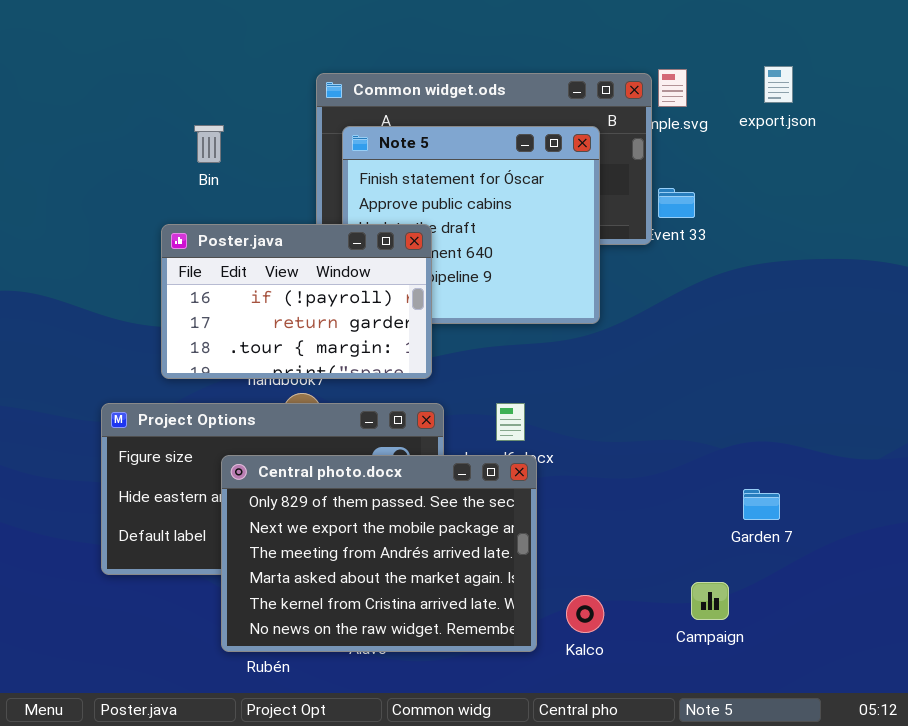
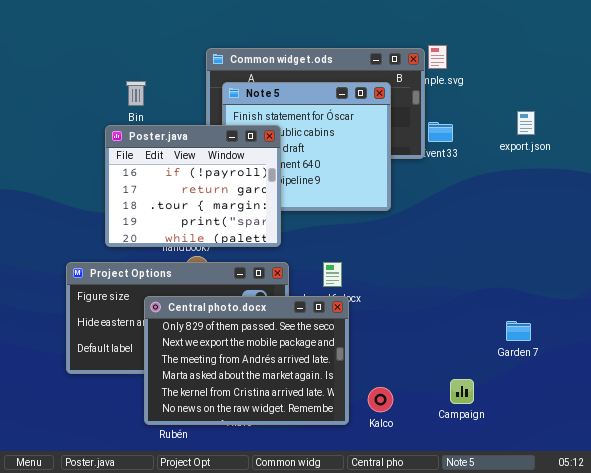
export.json: [764,66,793,103] -> [517,111,535,135], moved
Poster.java: [161,224,432,379] -> [105,125,281,247], resized
Garden 7: [743,489,780,520] -> [506,321,531,341], moved

